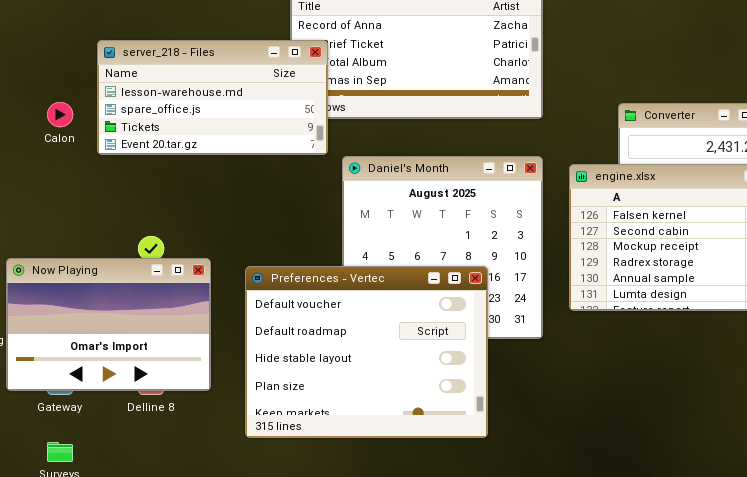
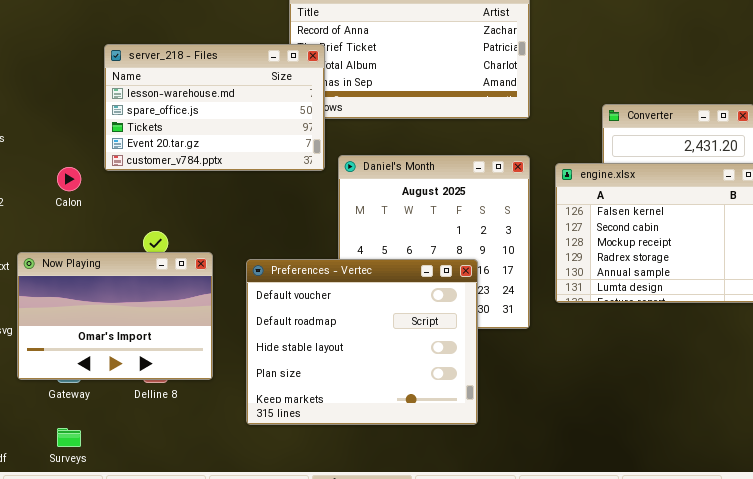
server_218 - Files: [97,40,328,155] -> [104,44,325,171], resized
Calon: [47,102,73,127] -> [57,167,81,191], moved

